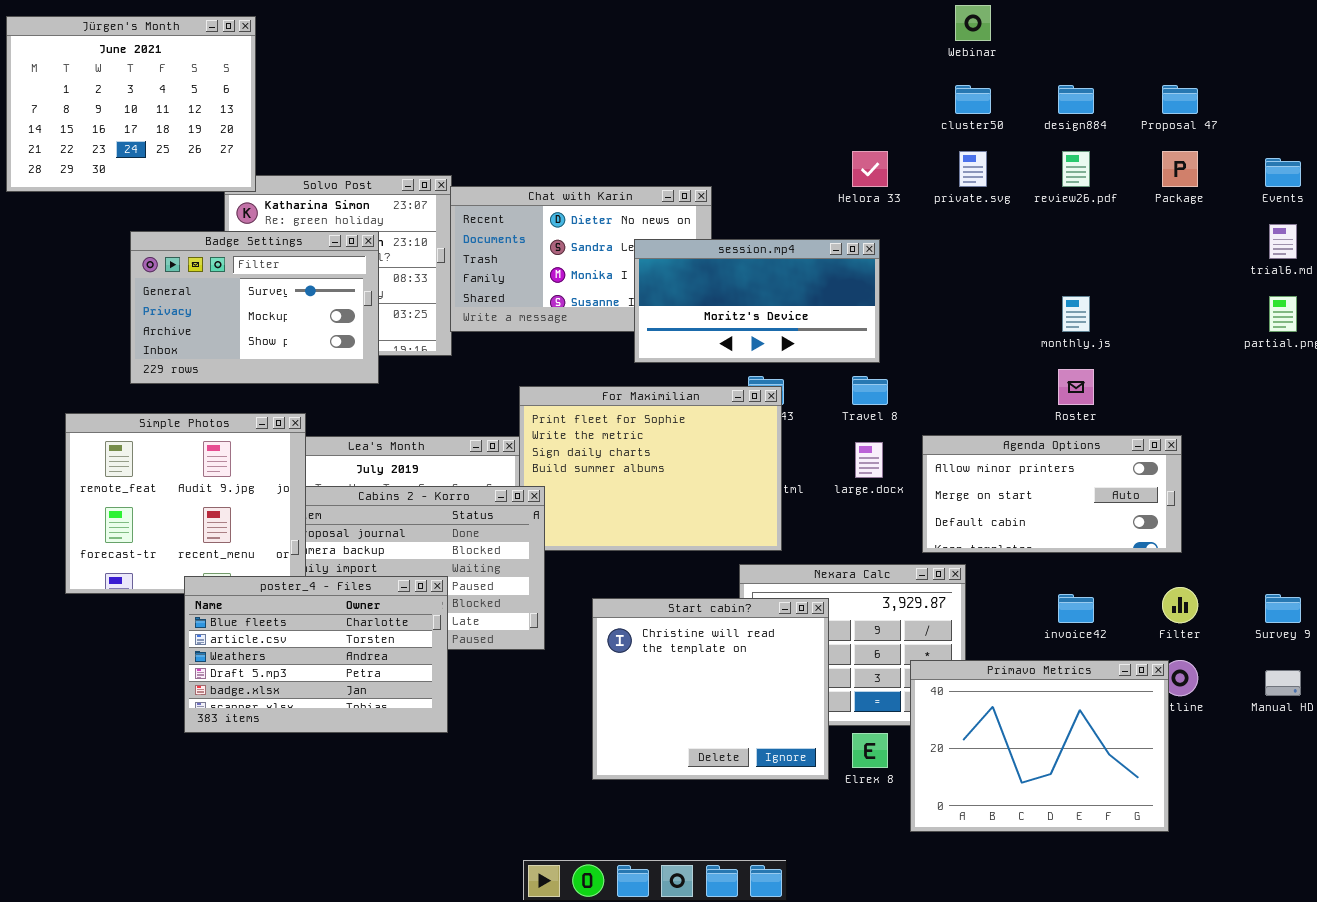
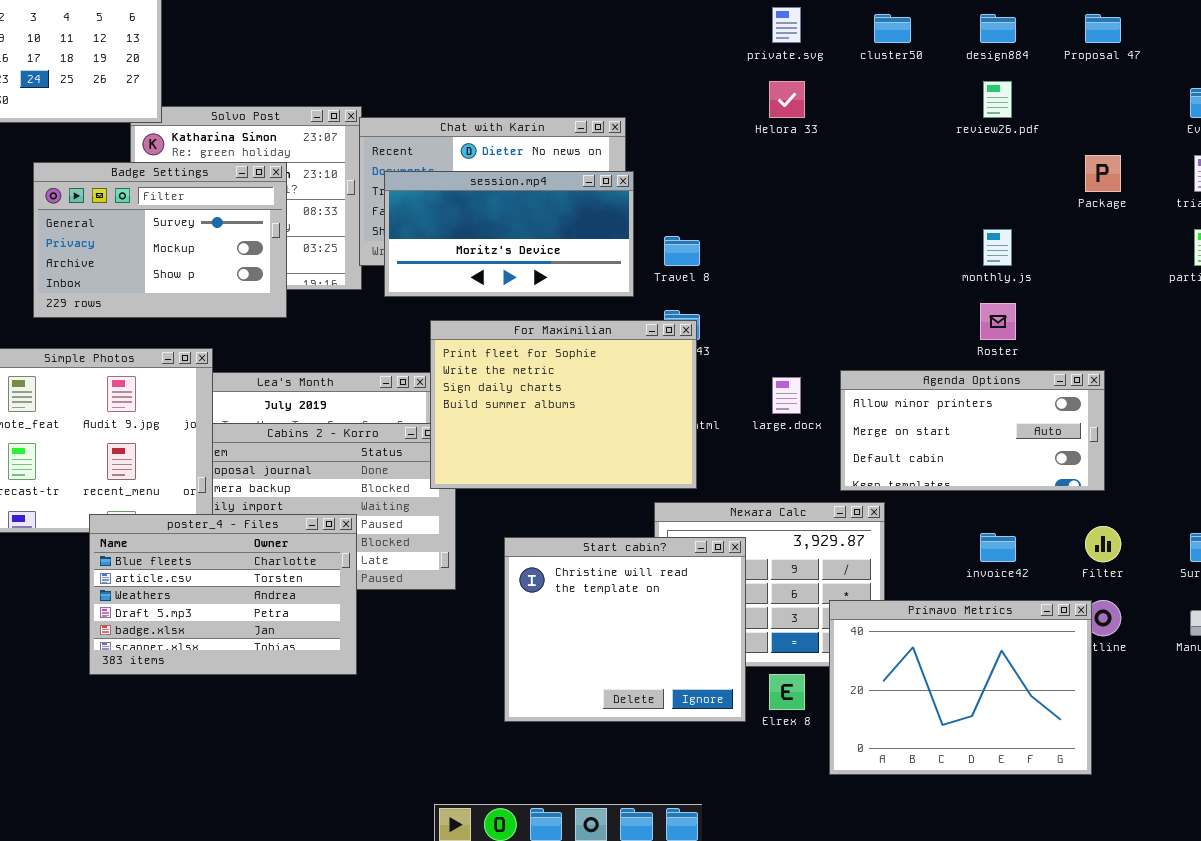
private.svg: [959,151,987,187] -> [772,7,801,43], moved
Package: [1162,151,1198,187] -> [1085,155,1121,192], moved
session.mp4: [634,239,880,363] -> [384,171,634,297], moved
Travel 8: [852,376,888,405] -> [664,236,700,266], moved
For Maximilian: [519,386,782,551] -> [430,320,697,489], raised

